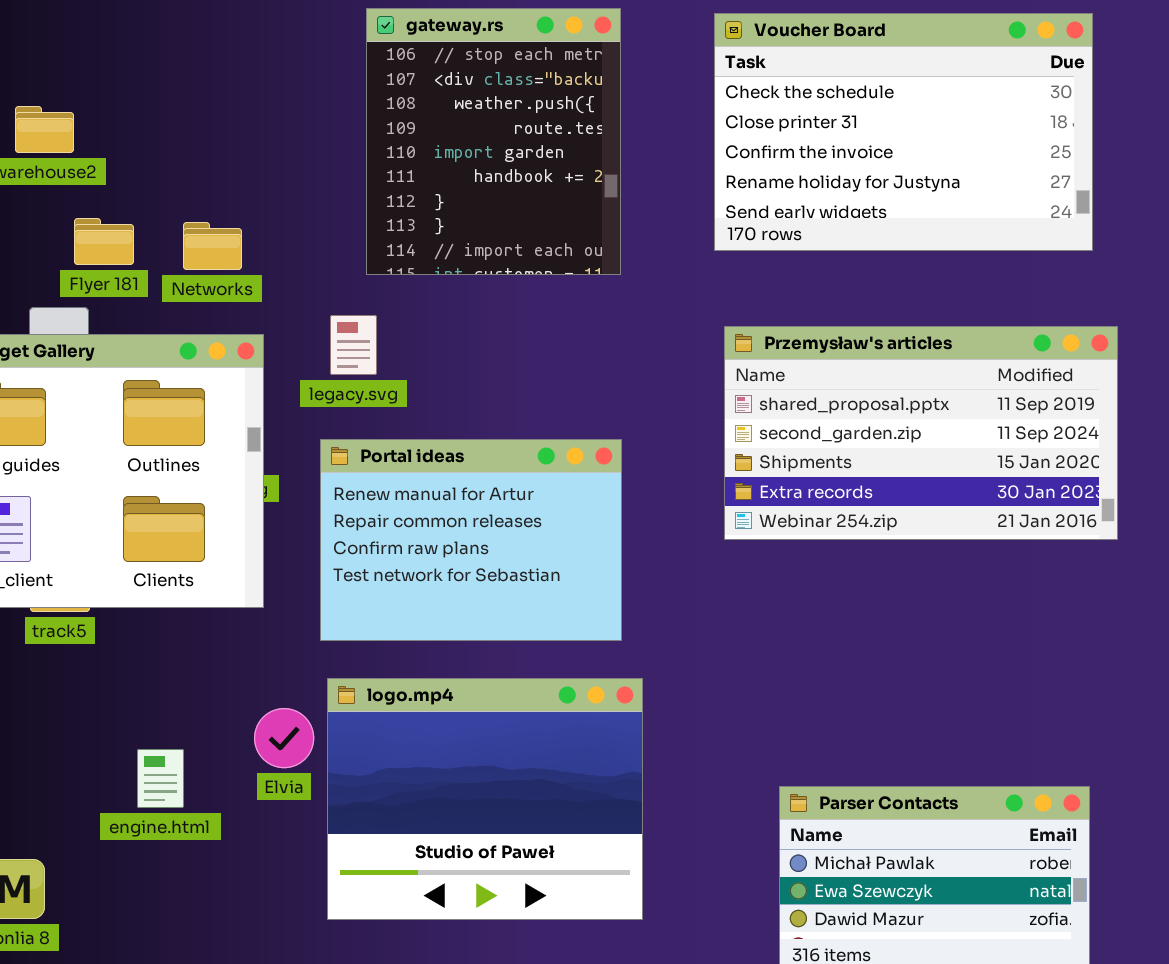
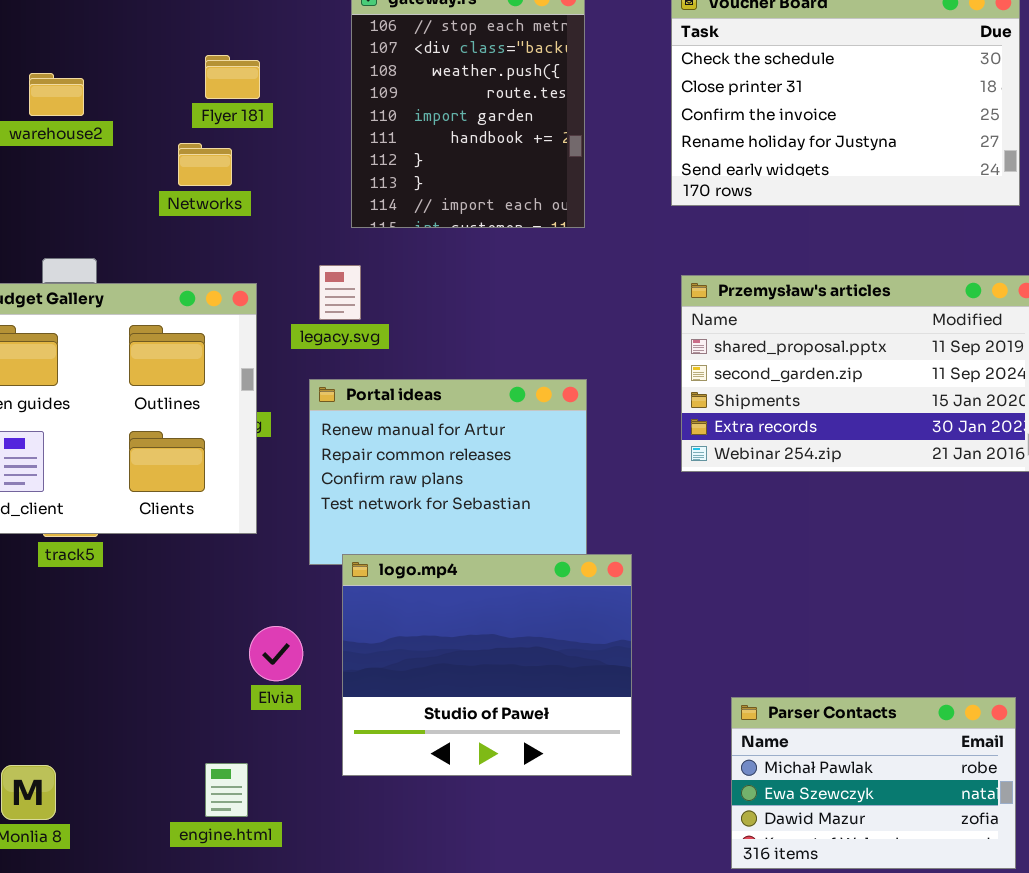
Flyer 181: [74,218,134,265] -> [205,55,260,99], moved
Networks: [183,222,242,270] -> [178,143,232,186], moved
logo.mp4: [327,678,643,920] -> [342,554,632,776], moved
engine.html: [137,749,184,808] -> [205,763,248,817], moved

